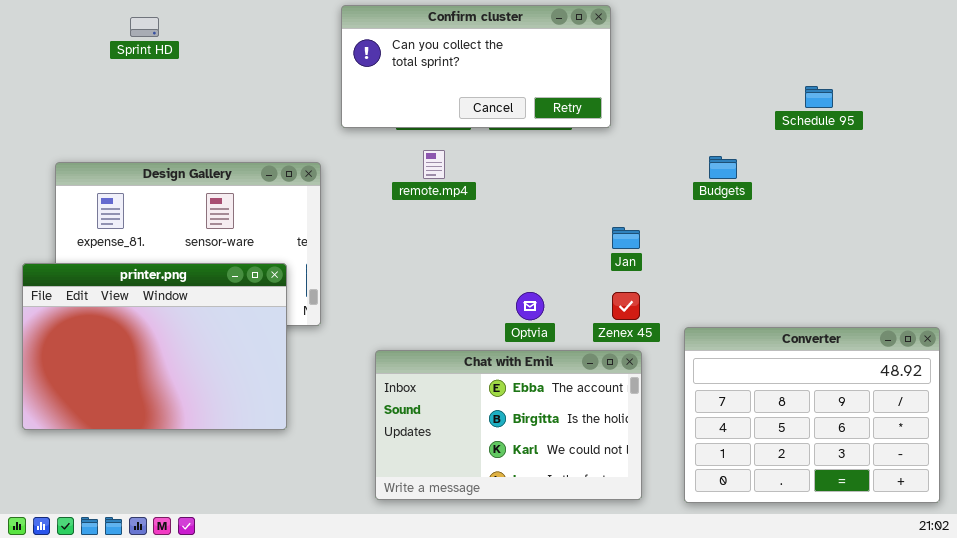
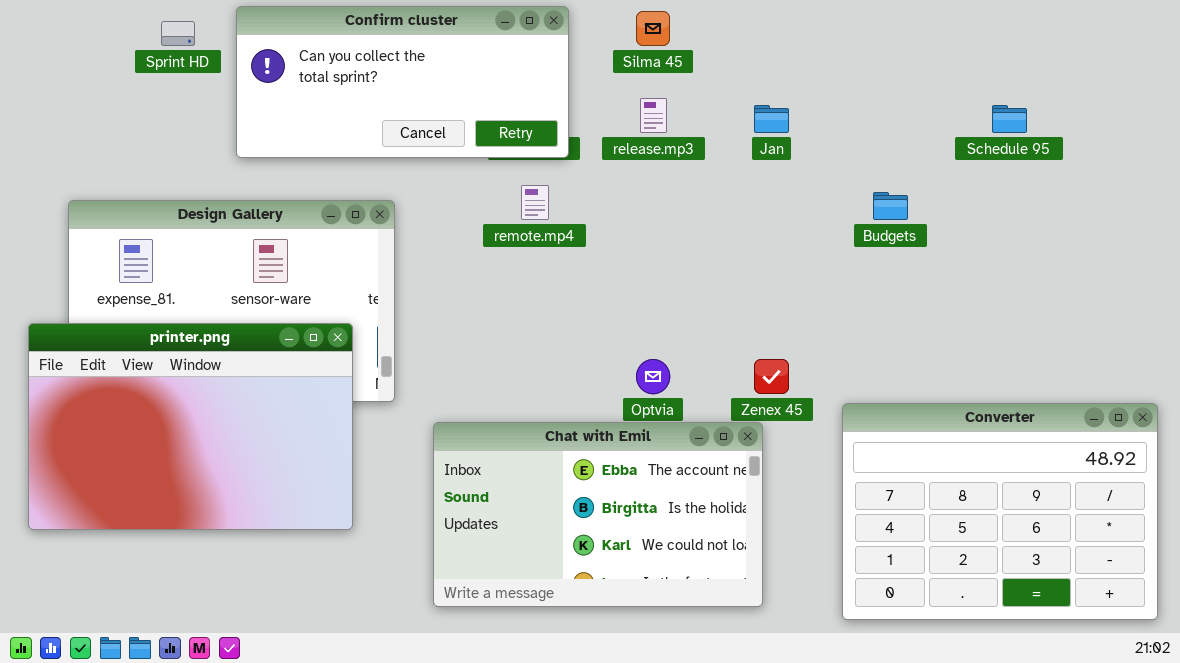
Confirm cluster: [341,5,611,128] -> [236,6,569,158], moved
Jan: [612,227,640,249] -> [754,105,789,133], moved
Chat with Emil: [375,350,642,500] -> [433,422,763,607], moved

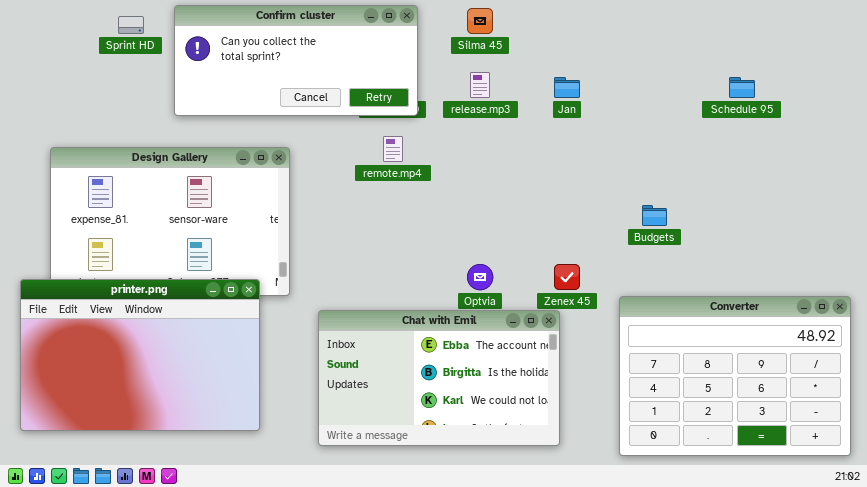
Budgets: [873,192,908,220] -> [642,205,667,226], moved
printer.png: [28,323,353,530] -> [20,279,260,431], moved

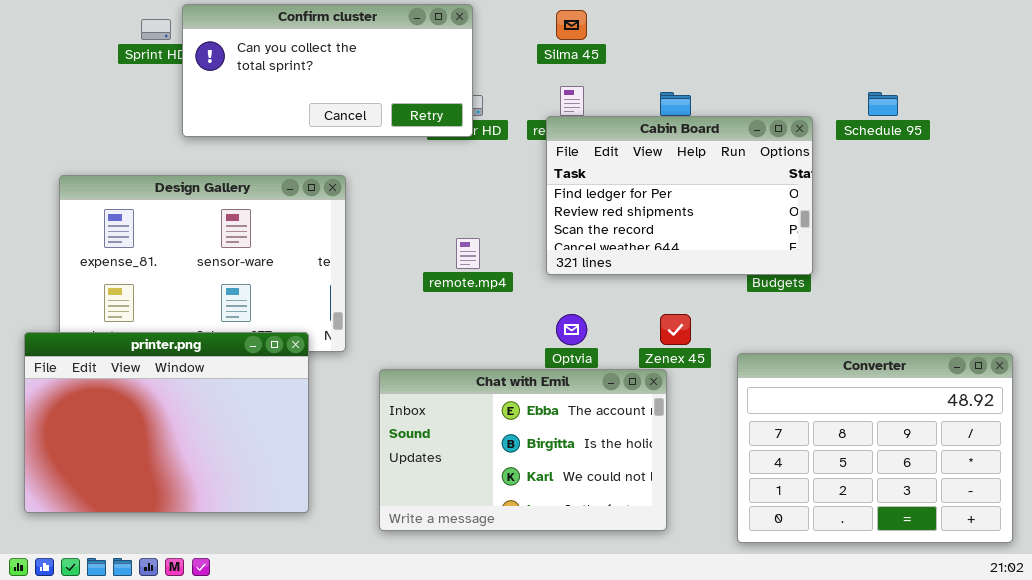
Confirm cluster: [174,5,418,116] -> [182,4,473,137], moved
Cabin Board: none -> [546,116,813,275], opened
remote.mp4: [383,136,403,162] -> [456,238,480,269], moved

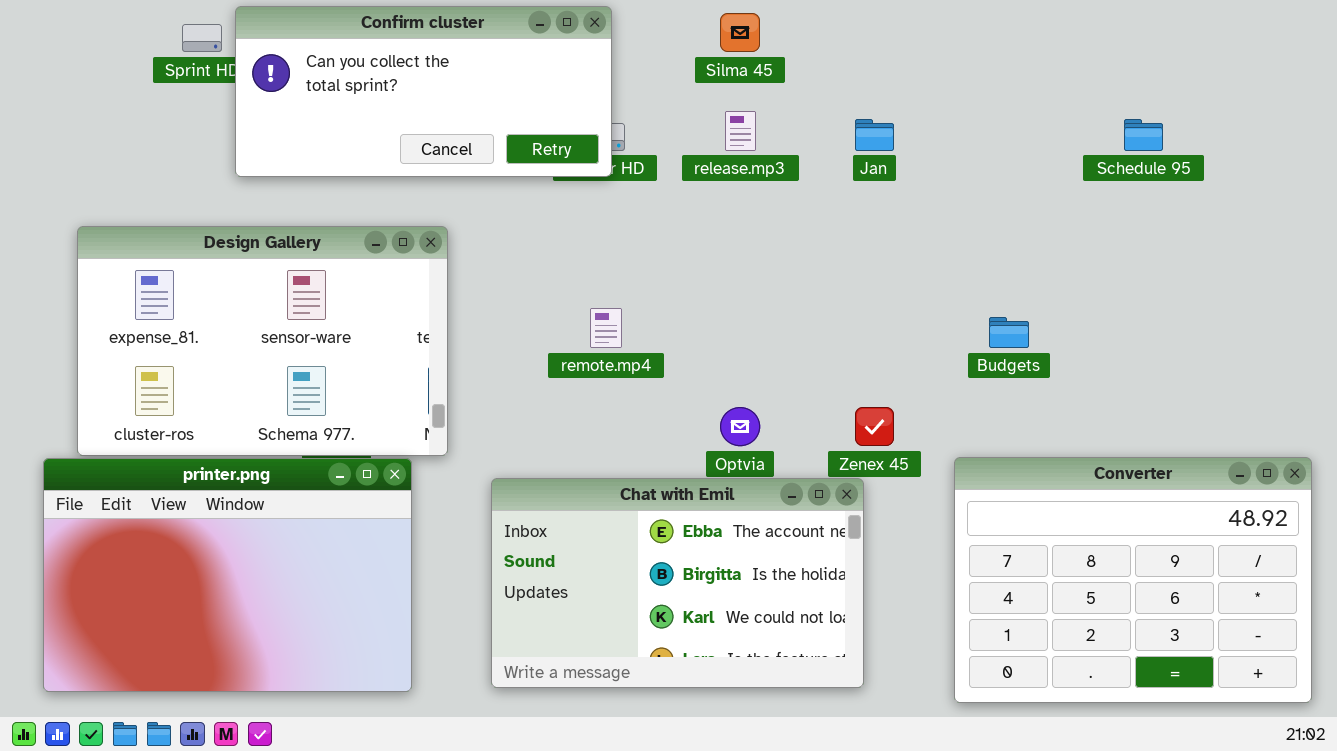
Cabin Board: [546,116,813,275] -> none, closed
printer.png: [24,332,309,513] -> [43,458,412,692], moved

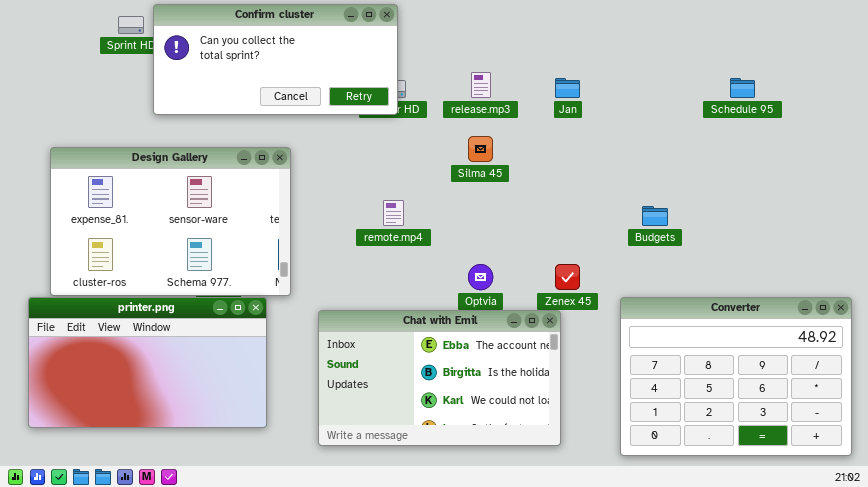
Silma 45: [720,13,760,52] -> [468,136,493,162], moved
printer.png: [43,458,412,692] -> [28,297,267,428], resized

